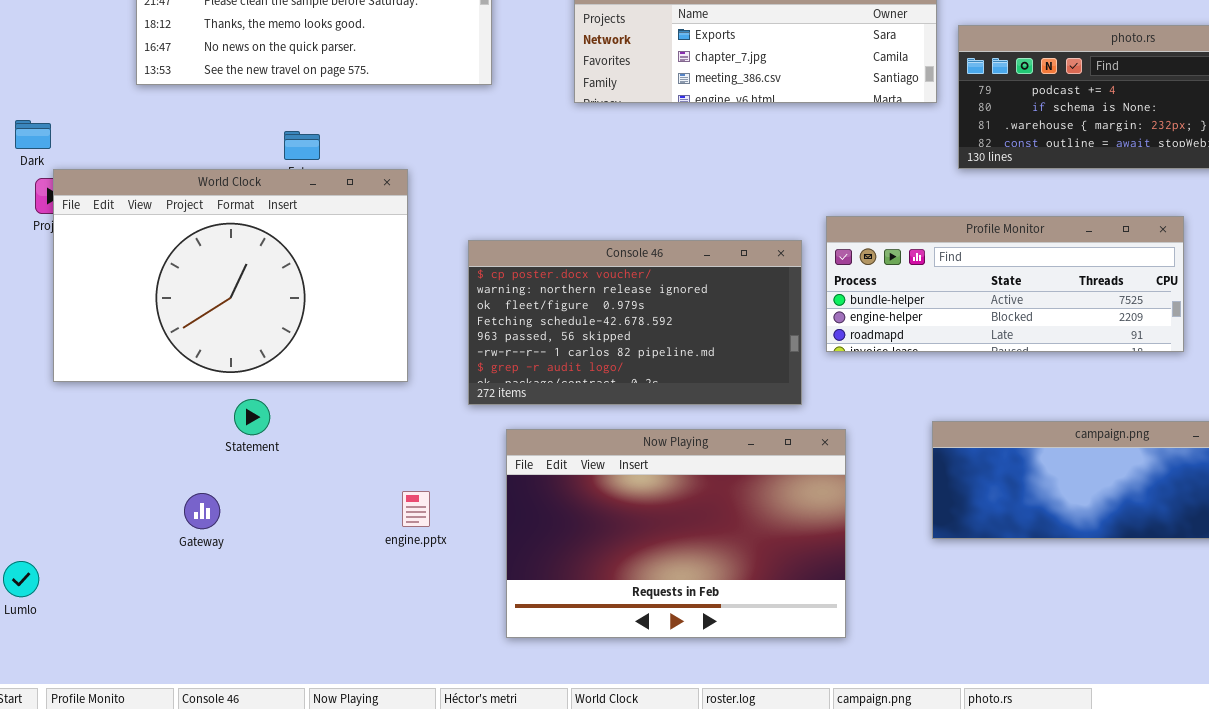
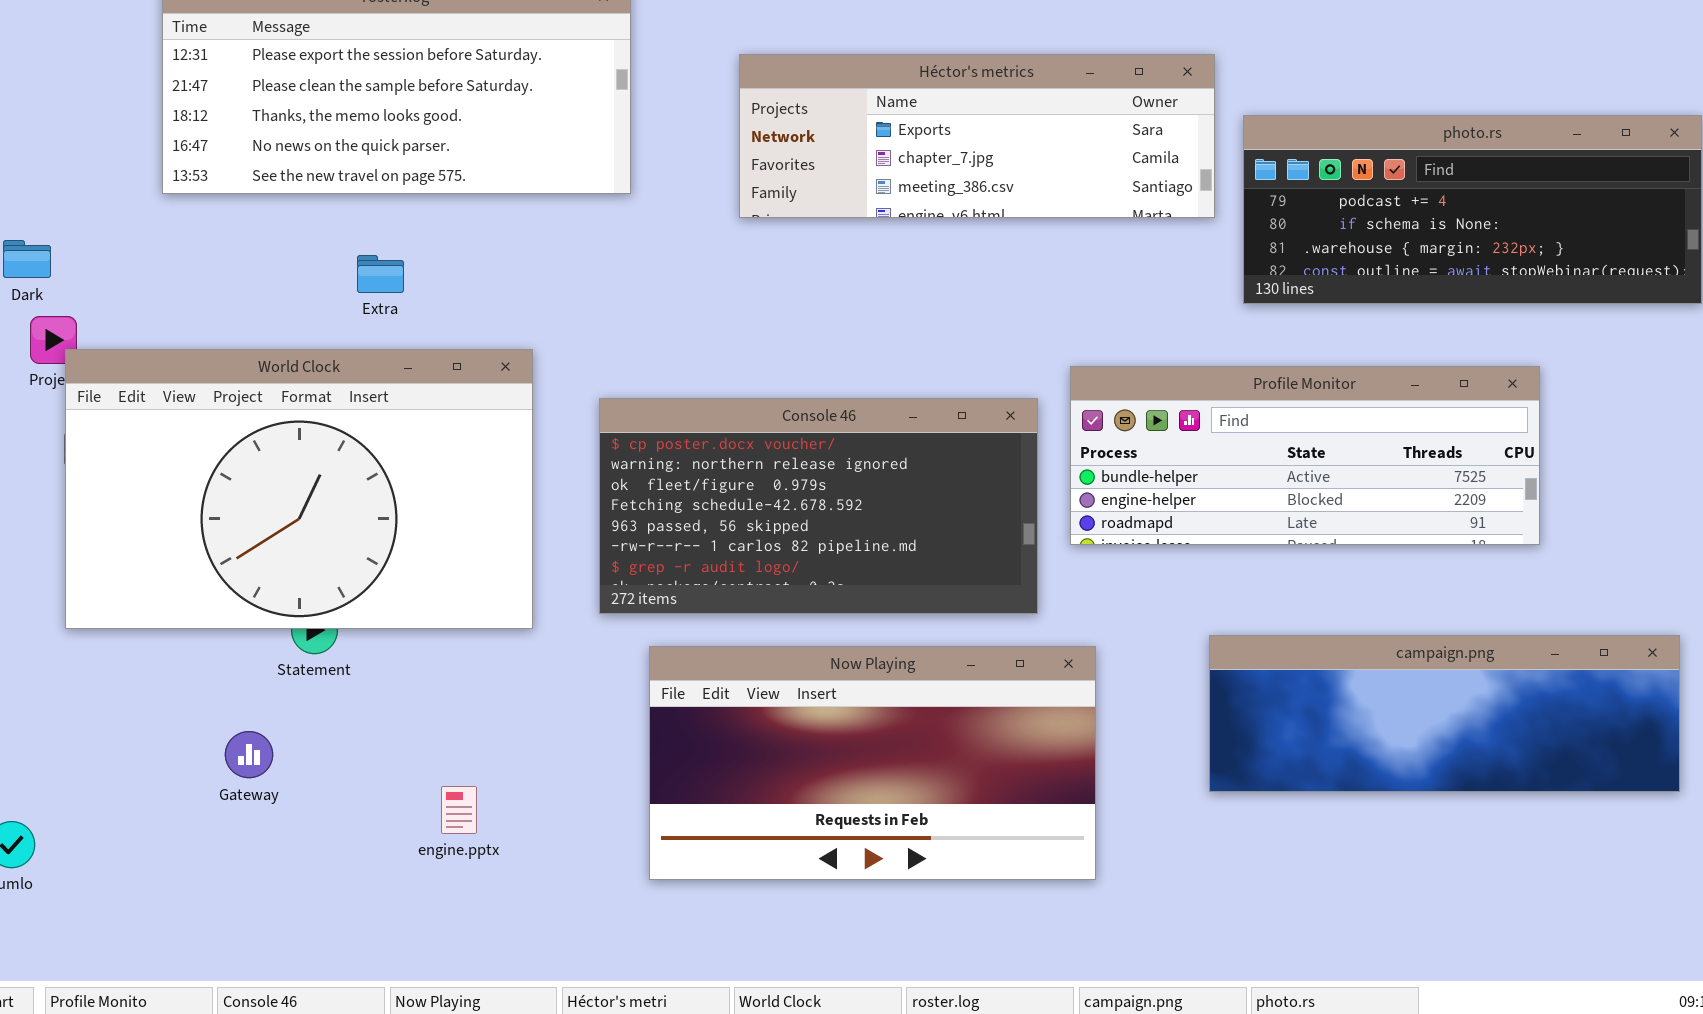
World Clock: [53,169,408,382] -> [65,349,533,629], moved
Now Playing: [506,429,846,638] -> [649,646,1096,880], resized
engine.pptx: [402,491,430,527] -> [441,786,477,834], moved

